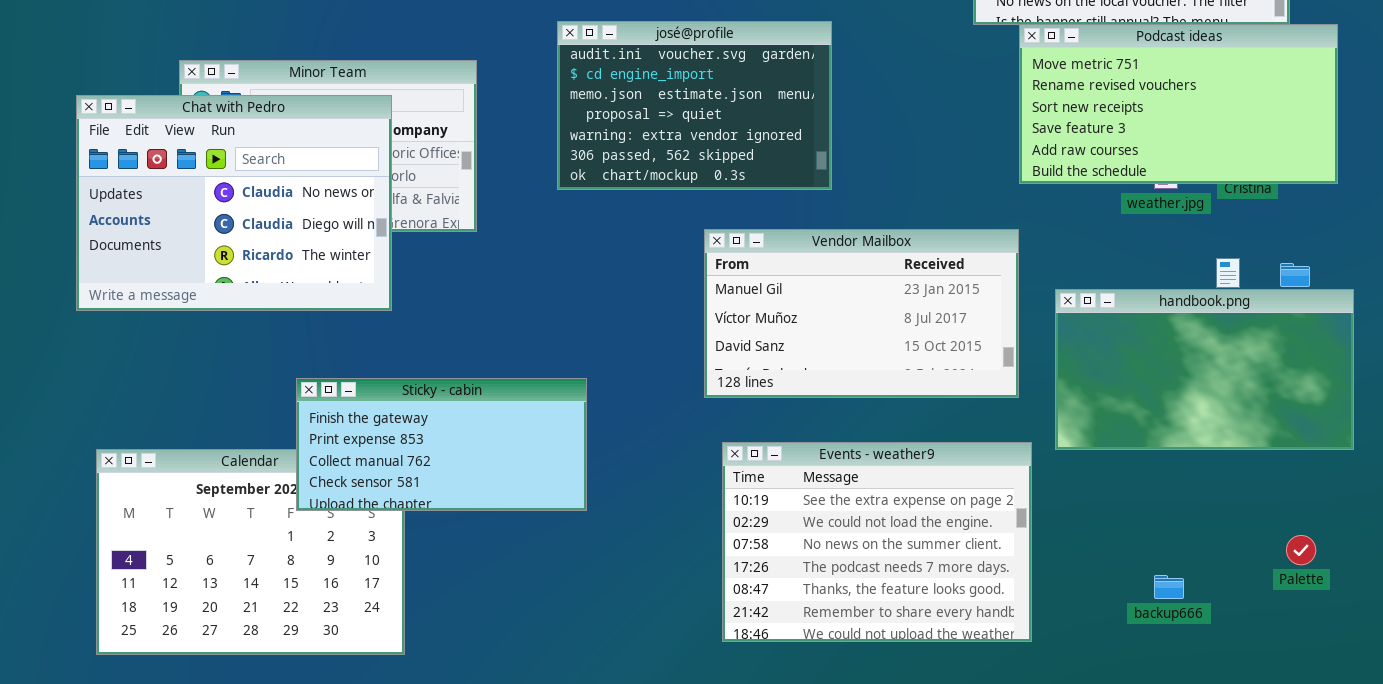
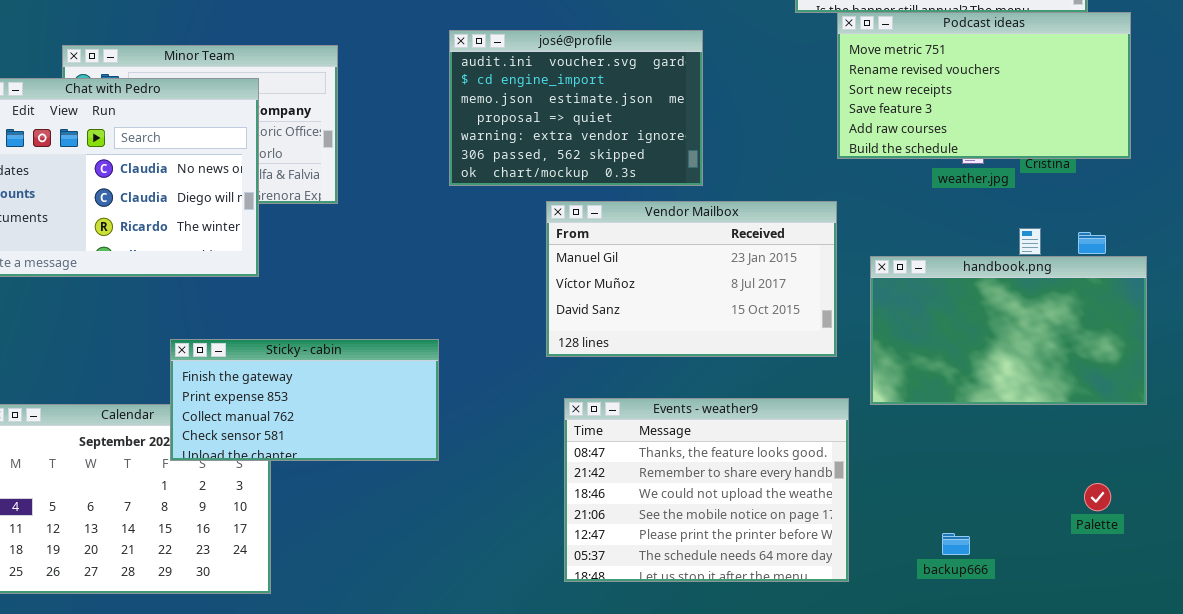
josé@profile: [557,21,832,190] -> [449,30,703,186], moved
Events - weather9: [722,442,1032,642] -> [564,398,849,582], scrolled down 4 rows
backup666: [1154,575,1184,599] -> [942,533,970,555], moved

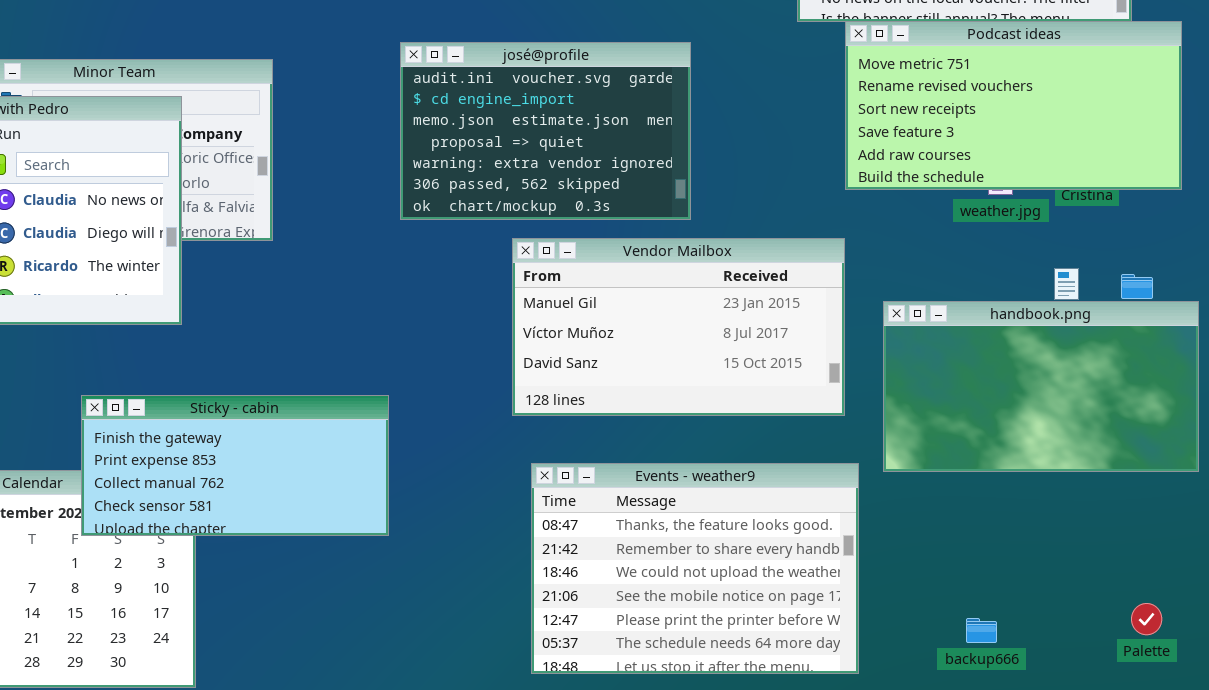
Palette: [1084,483,1111,511] -> [1131,603,1162,635], moved

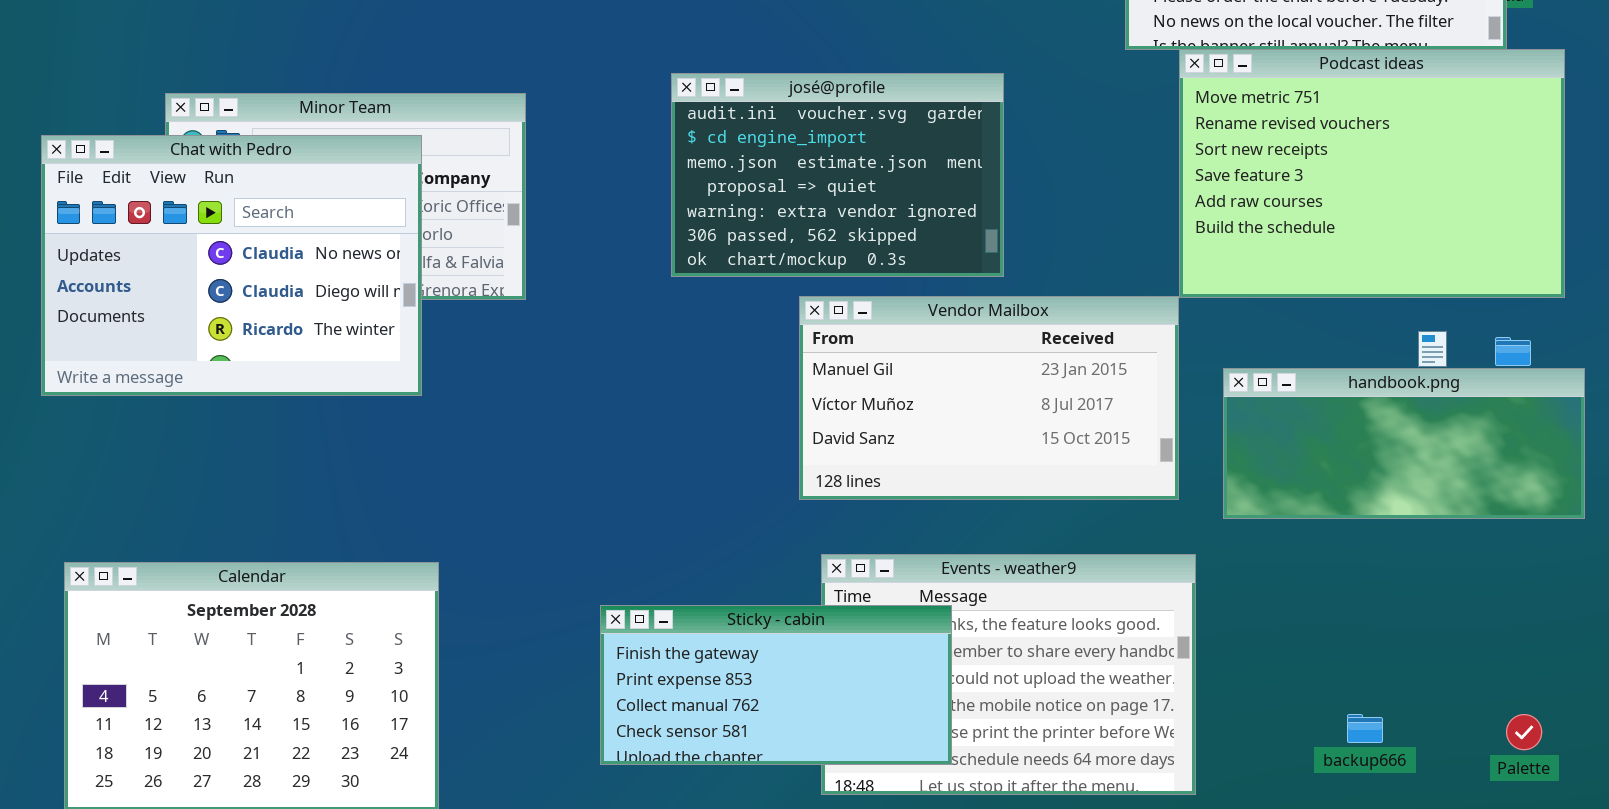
Podcast ideas: [845,21,1182,190] -> [1179,49,1565,298], resized
handbook.png: [883,301,1199,472] -> [1223,368,1585,519], resized
Sticky - cabin: [81,395,389,536] -> [600,605,952,765], moved
backup666: [966,618,997,643] -> [1347,714,1383,743], moved

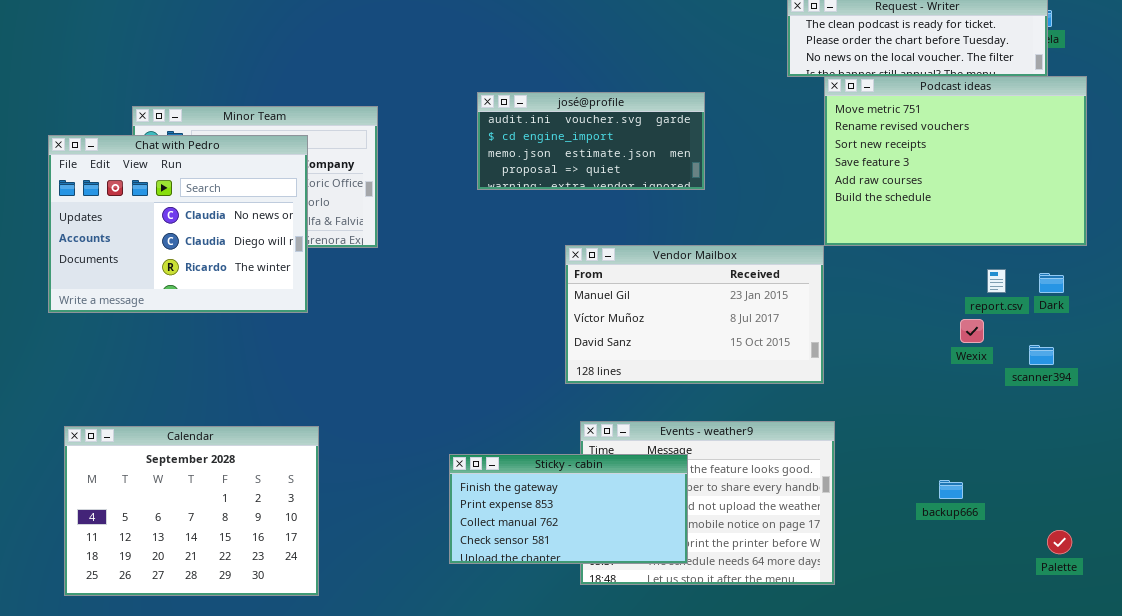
josé@profile: [671,73,1004,277] -> [477,92,705,190], resized
handbook.png: [1223,368,1585,519] -> none, closed
Sticky - cabin: [600,605,952,765] -> [449,454,688,564], moved
backup666: [1347,714,1383,743] -> [939,480,963,499], moved

